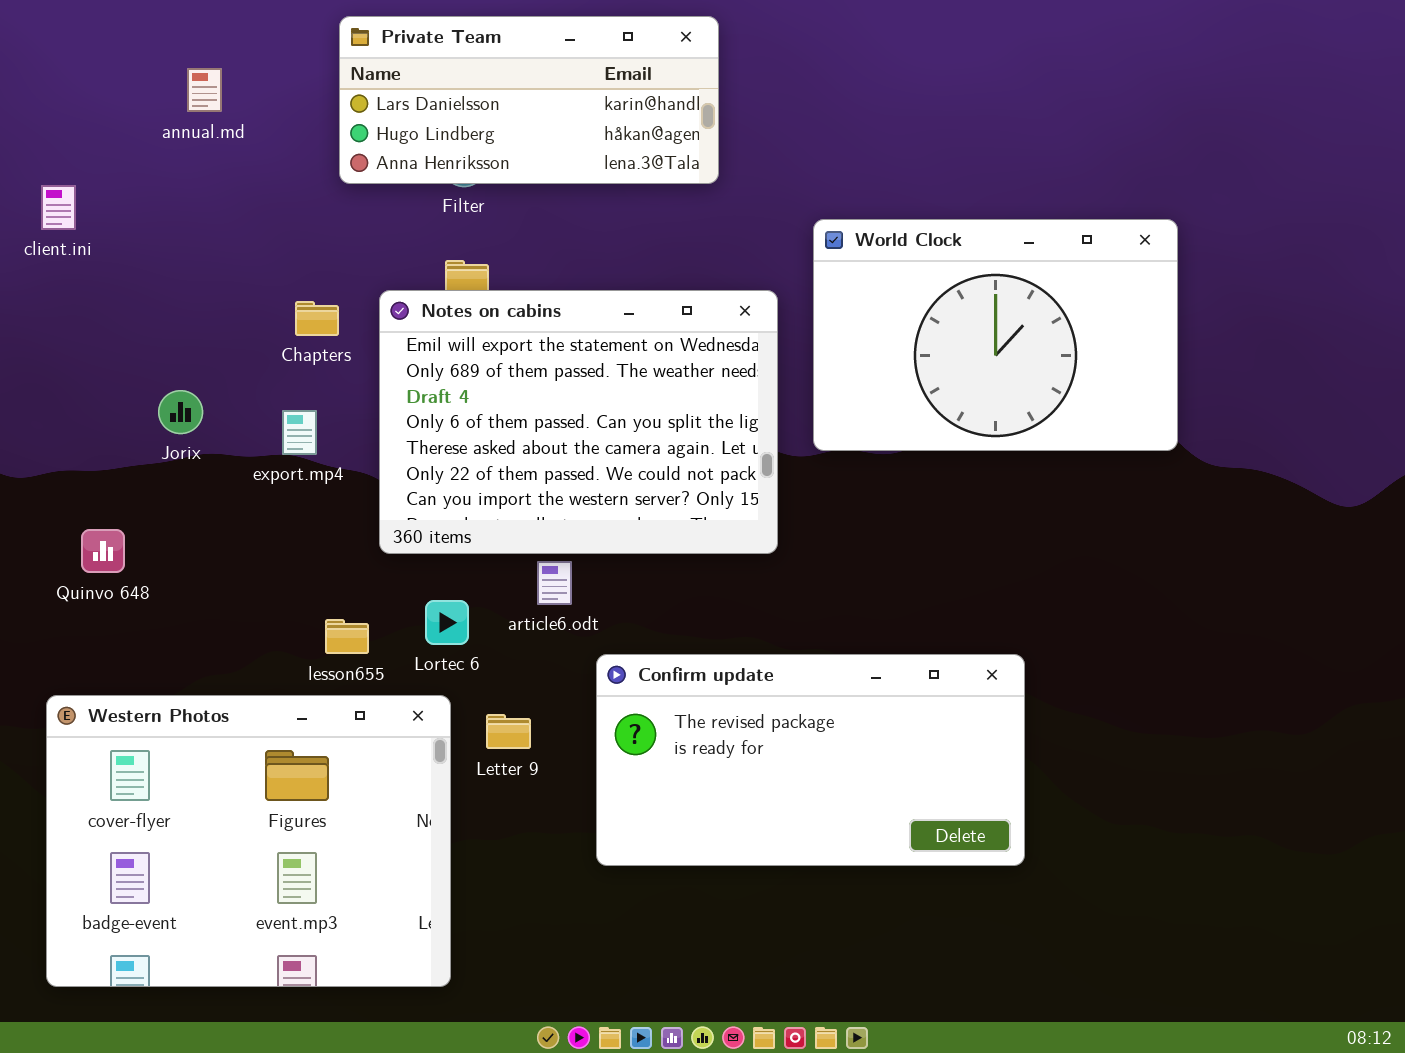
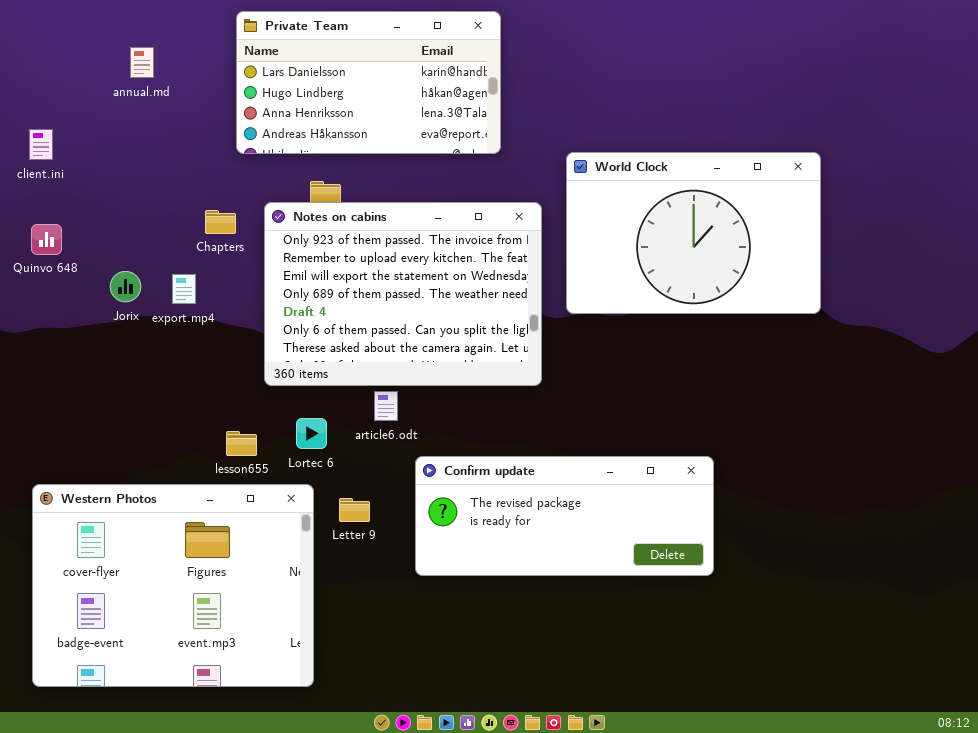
Private Team: [339,16,719,184] -> [236,11,501,154], resized
Notes on cabins: [379,290,778,554] -> [264,202,542,386], scrolled up 2 rows
export.mp4: [282,410,317,455] -> [172,274,196,304], moved
Quinvo 648: [81,529,125,573] -> [31,224,62,255], moved
Confirm update: [596,654,1025,866] -> [415,456,714,576], resized

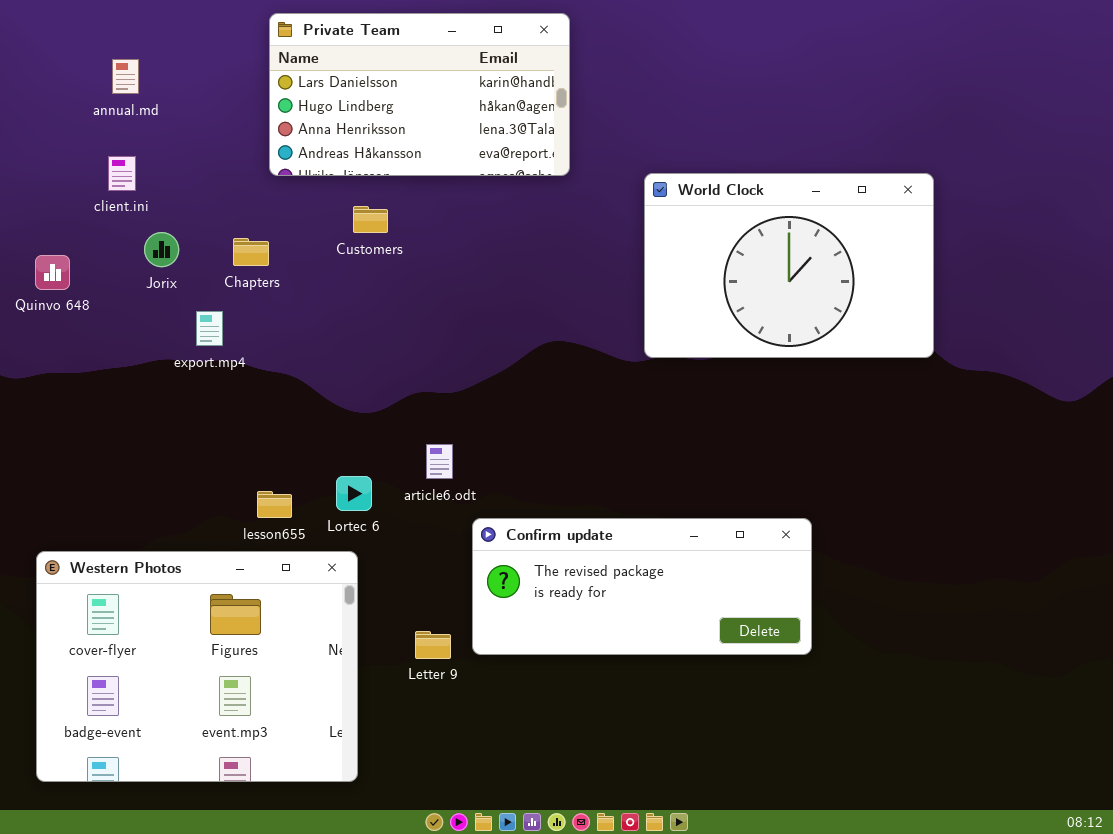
annual.md: [130,47,154,78] -> [112,59,139,94], moved
client.ini: [29,129,53,160] -> [108,156,136,191], moved
Notes on cabins: [264,202,542,386] -> none, closed
Jorix: [110,271,141,302] -> [144,232,179,267], moved
Letter 9: [339,498,370,522] -> [415,631,451,659], moved

